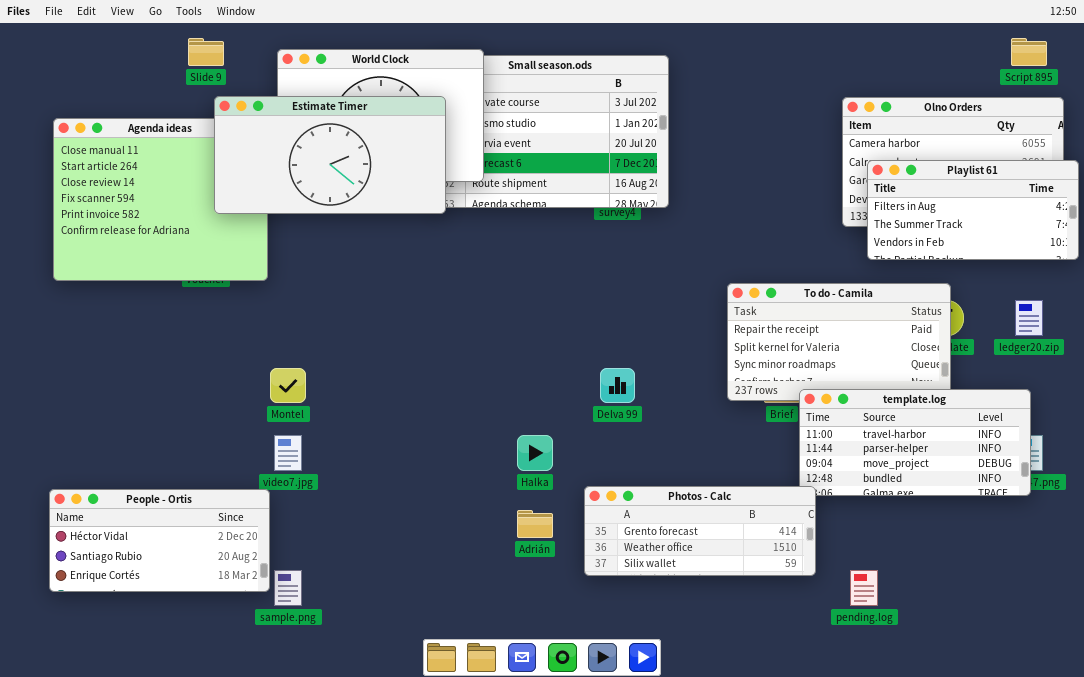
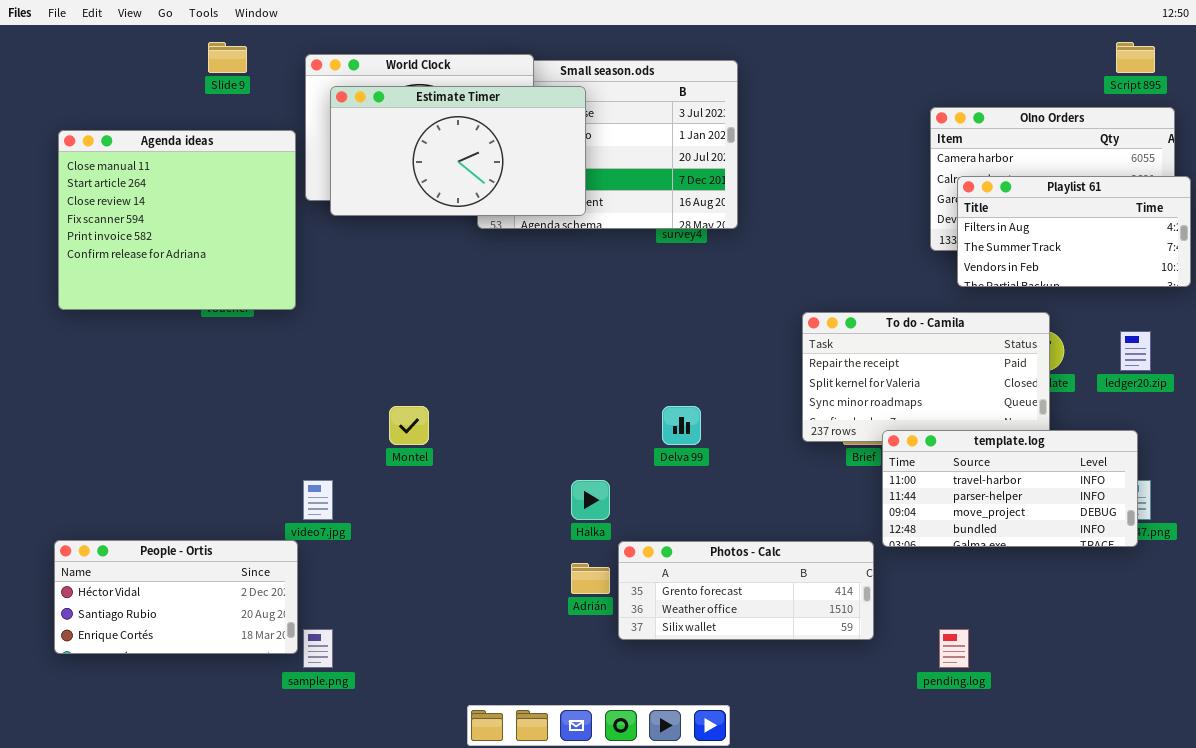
Estimate Timer: [214,96,446,214] -> [330,86,586,216], moved
Montel: [270,368,306,403] -> [389,406,429,445], moved
Photos - Calc: [584,486,816,576] -> [618,541,874,640], moved

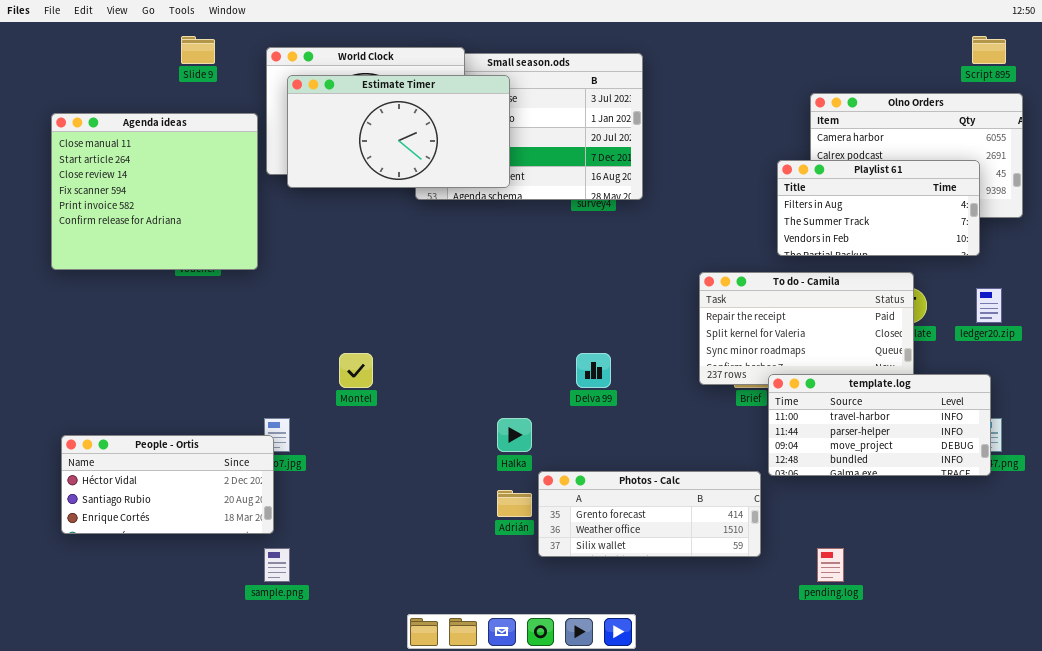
Playlist 61: [957,176,1191,287] -> [777,160,980,256], moved
People - Ortis: [54,540,298,654] -> [61,435,274,534], moved

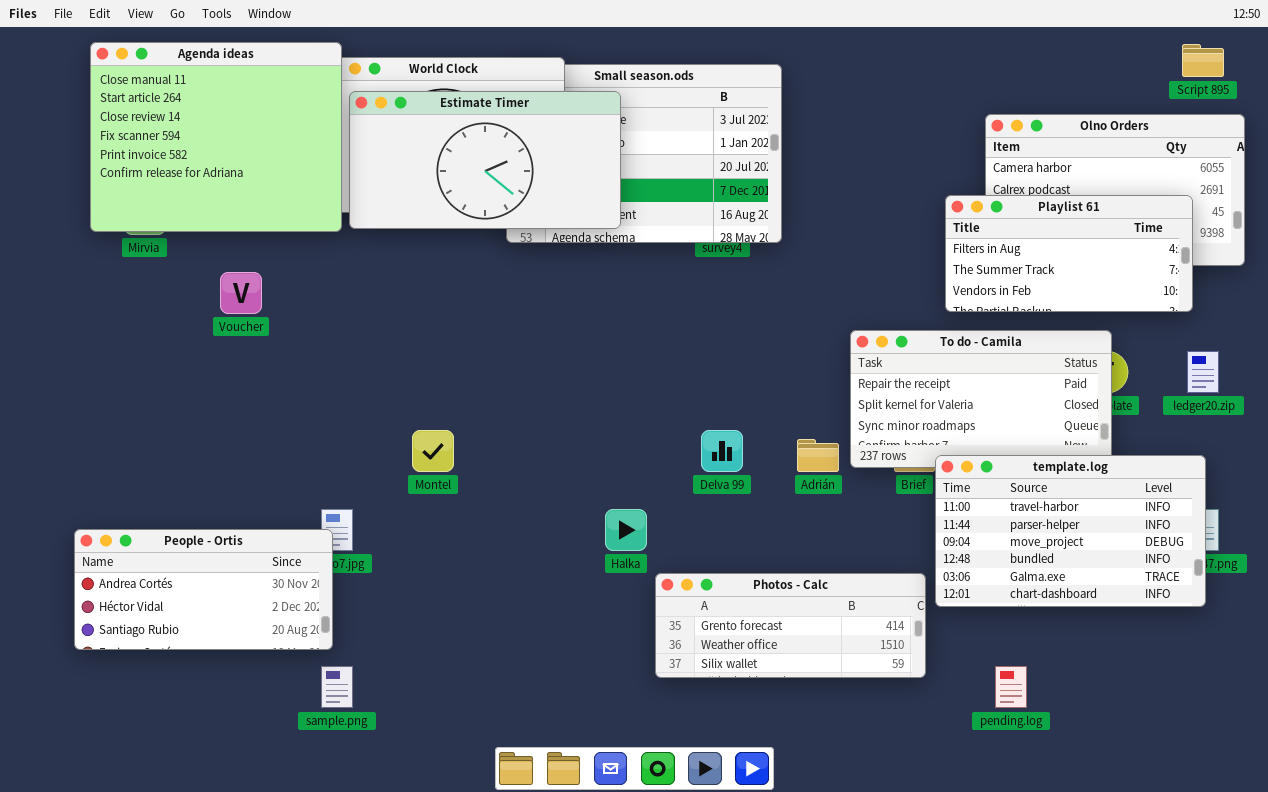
Agenda ideas: [51,113,258,270] -> [90,42,342,232], moved
template.log: [768,374,991,476] -> [935,455,1206,607], resized
People - Ortis: [61,435,274,534] -> [74,529,333,650], scrolled up 1 row
Adrián: [497,490,532,517] -> [797,439,839,472], moved

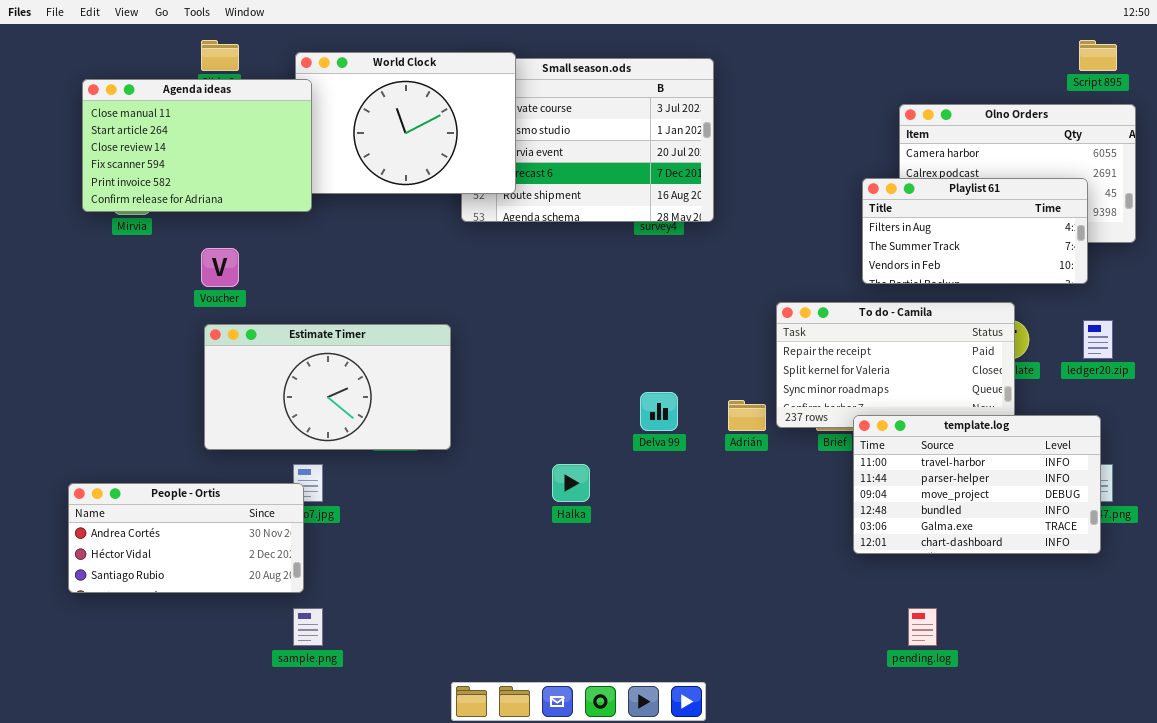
Agenda ideas: [90,42,342,232] -> [82,79,312,212], resized
Estimate Timer: [349,91,621,229] -> [204,324,451,450], moved
Photos - Calc: [655,573,926,678] -> none, closed

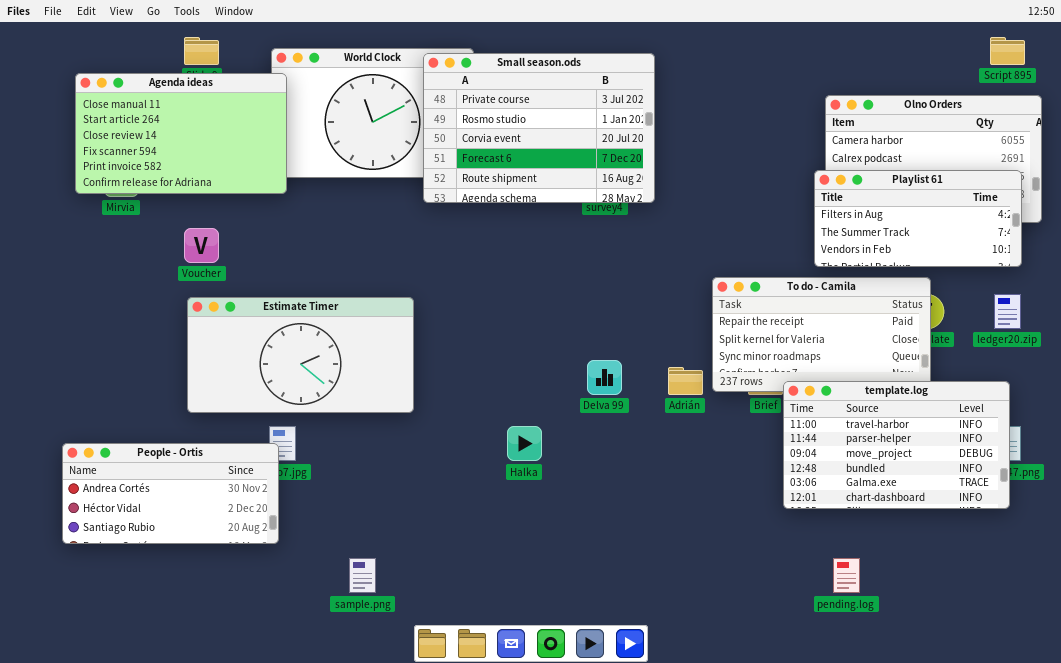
Small season.ods: [461,58,714,222] -> [423,53,655,203], raised
Playlist 61: [862,178,1088,284] -> [814,170,1022,267], moved
sample.png: [293,608,323,646] -> [349,558,376,593], moved

